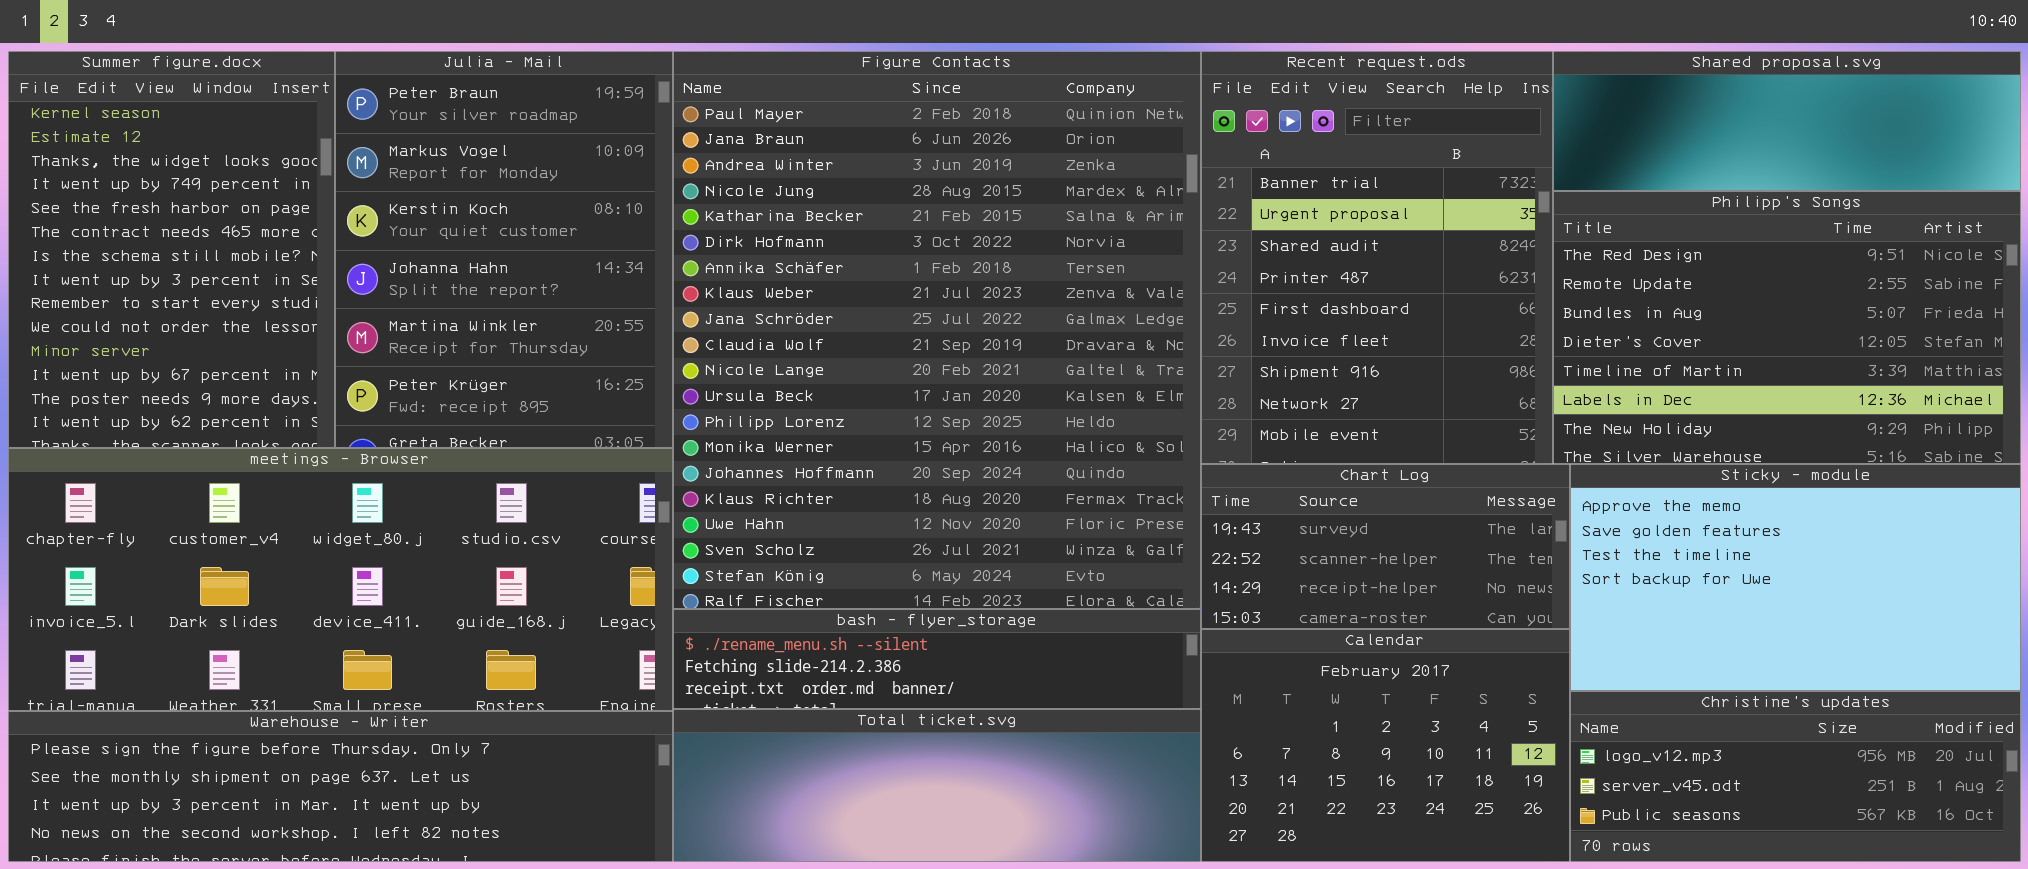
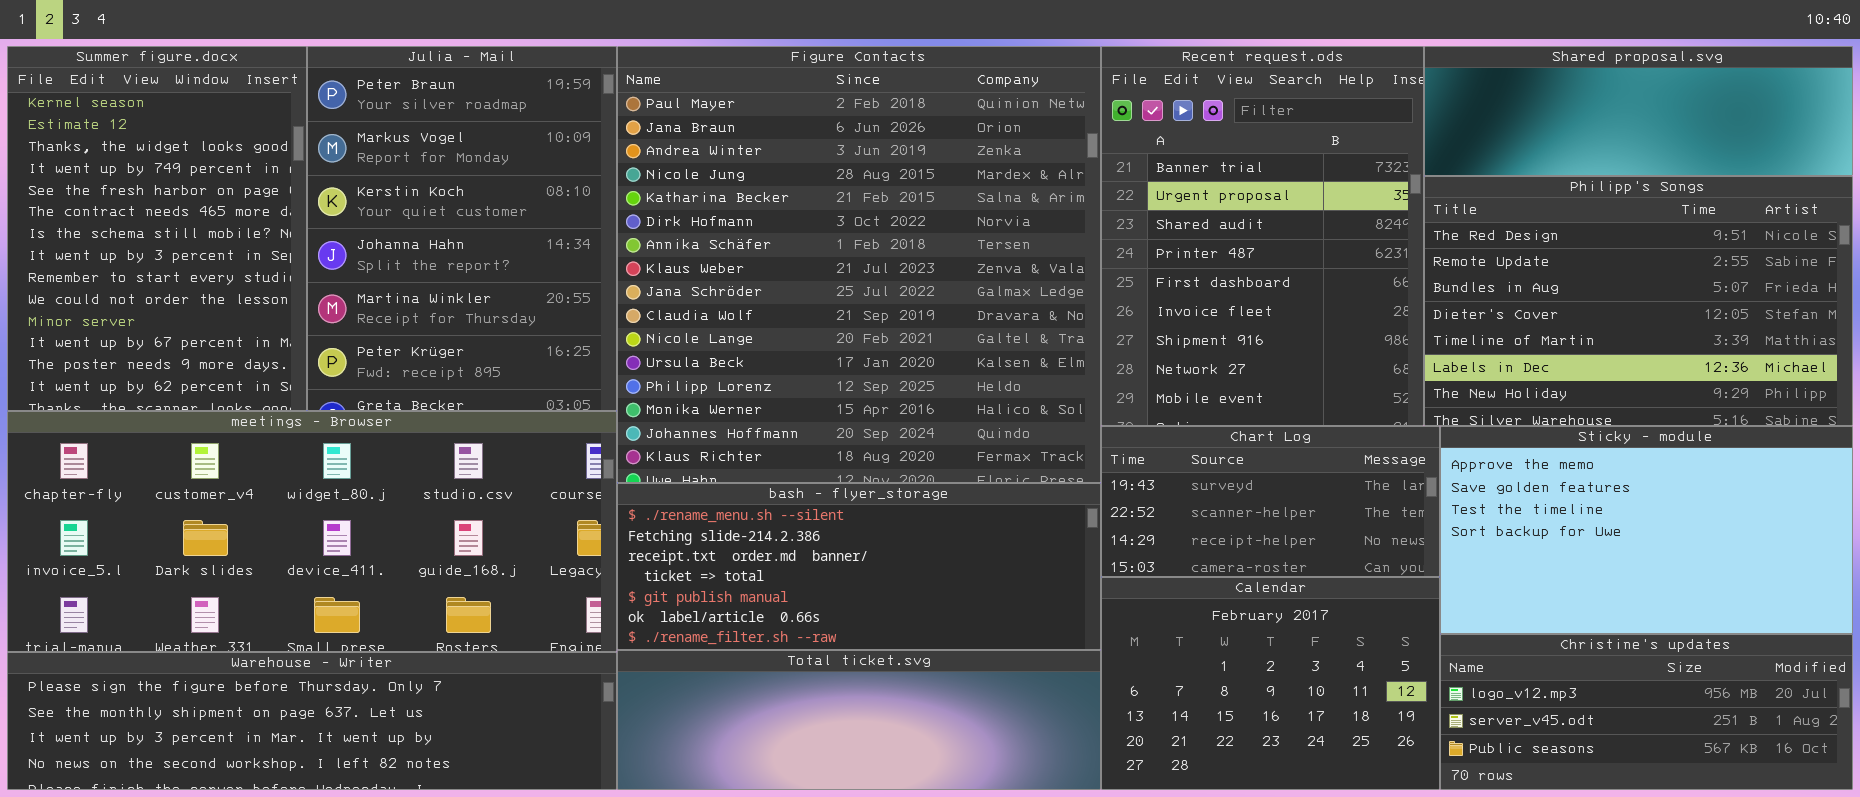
Figure Contacts: [673,51,1201,609] -> [617,46,1101,483], resized
bash - flyer_storage: [673,609,1201,709] -> [617,483,1101,650], resized

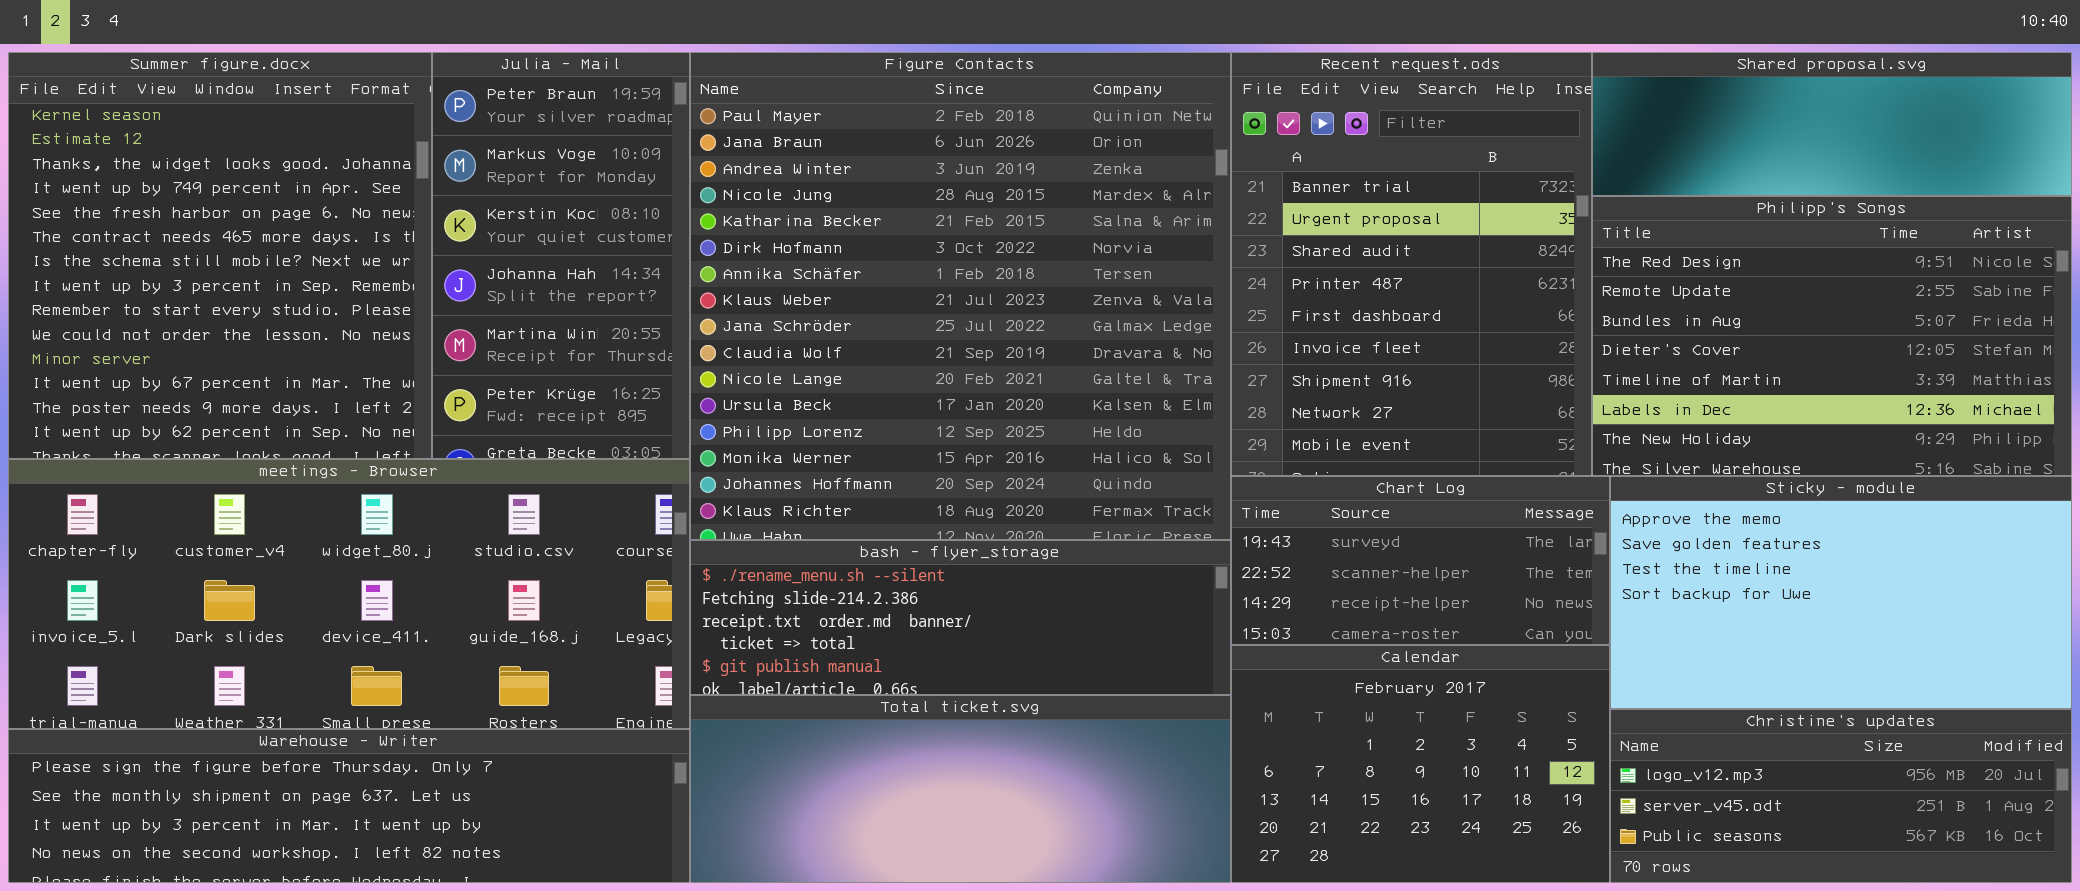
Summer figure.docx: [7,46,307,411] -> [8,52,432,459], resized
Julia - Mail: [307,46,617,411] -> [432,52,690,459], resized
bash - flyer_storage: [617,483,1101,650] -> [690,540,1231,695], resized
Total ticket.svg: [617,650,1101,790] -> [690,695,1231,883], resized

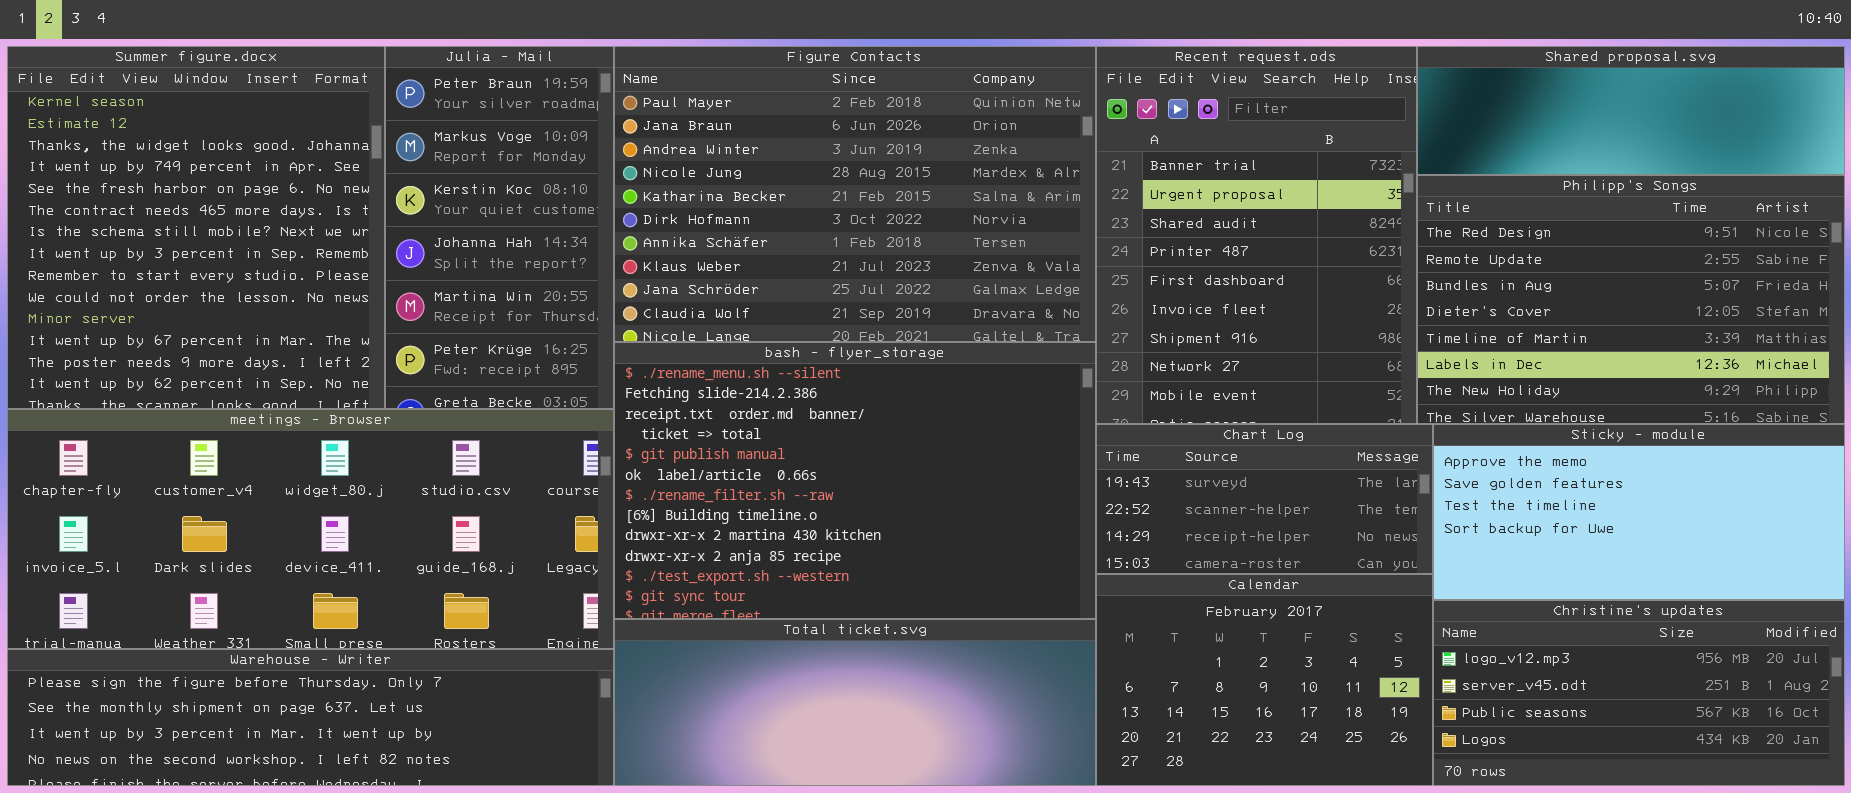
Figure Contacts: [690,52,1231,540] -> [614,46,1096,342], resized
Sticky - module: [1610,476,2072,709] -> [1433,424,1845,600], resized
bash - flyer_storage: [690,540,1231,695] -> [614,342,1096,619], resized
Christine's updates: [1610,709,2072,883] -> [1433,600,1845,786], resized

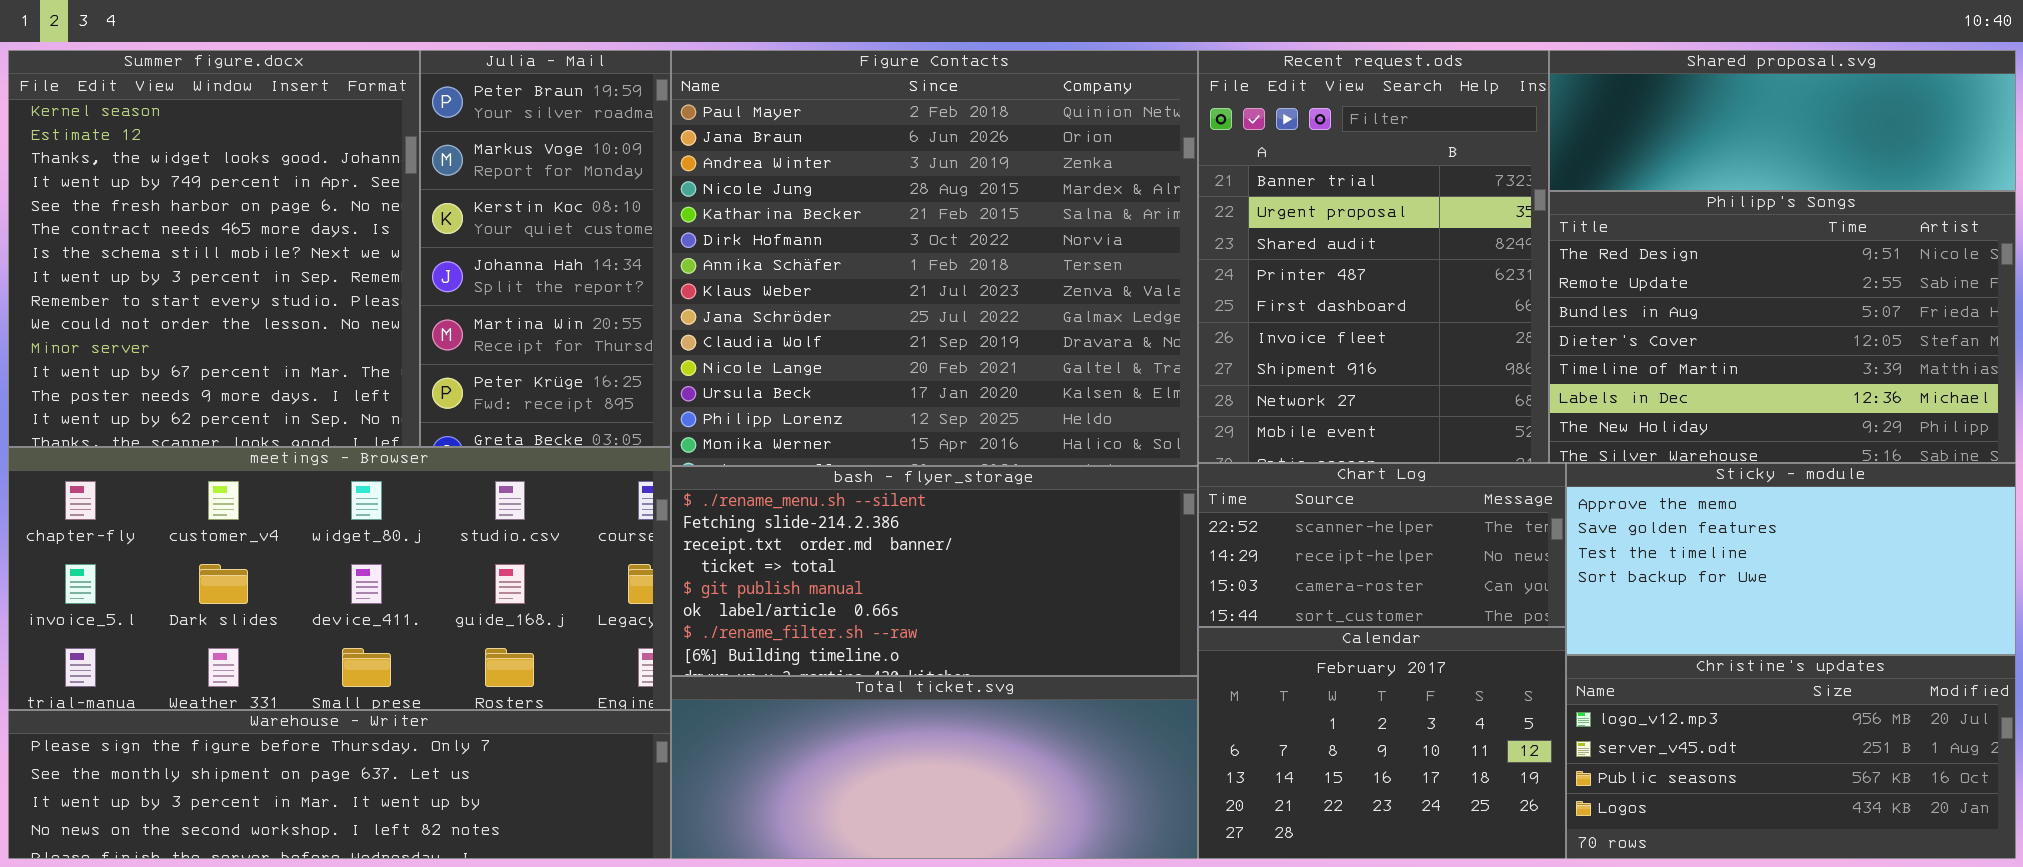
Figure Contacts: [614,46,1096,342] -> [671,50,1198,466], resized
bash - flyer_storage: [614,342,1096,619] -> [671,466,1198,676], resized
Chart Log: [1096,424,1433,574] -> [1198,463,1566,627], scrolled down 1 row

